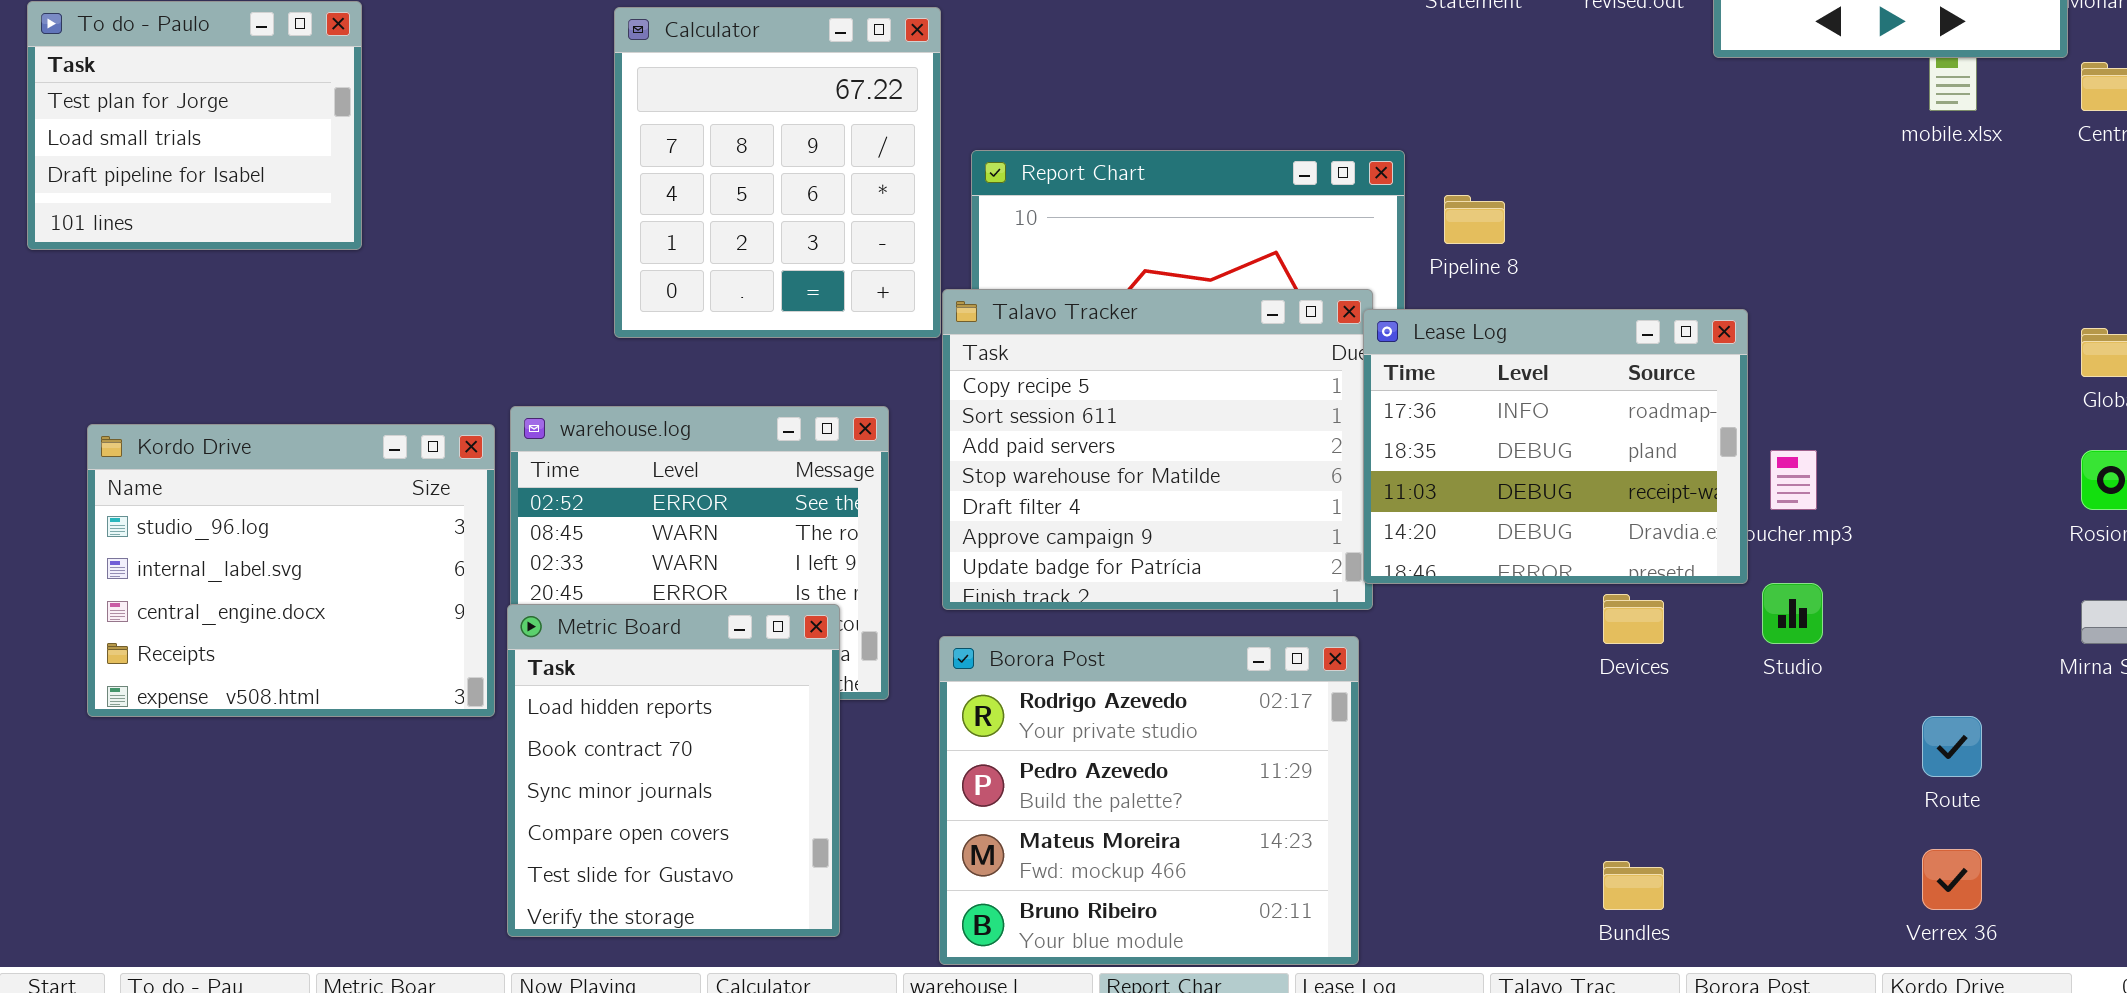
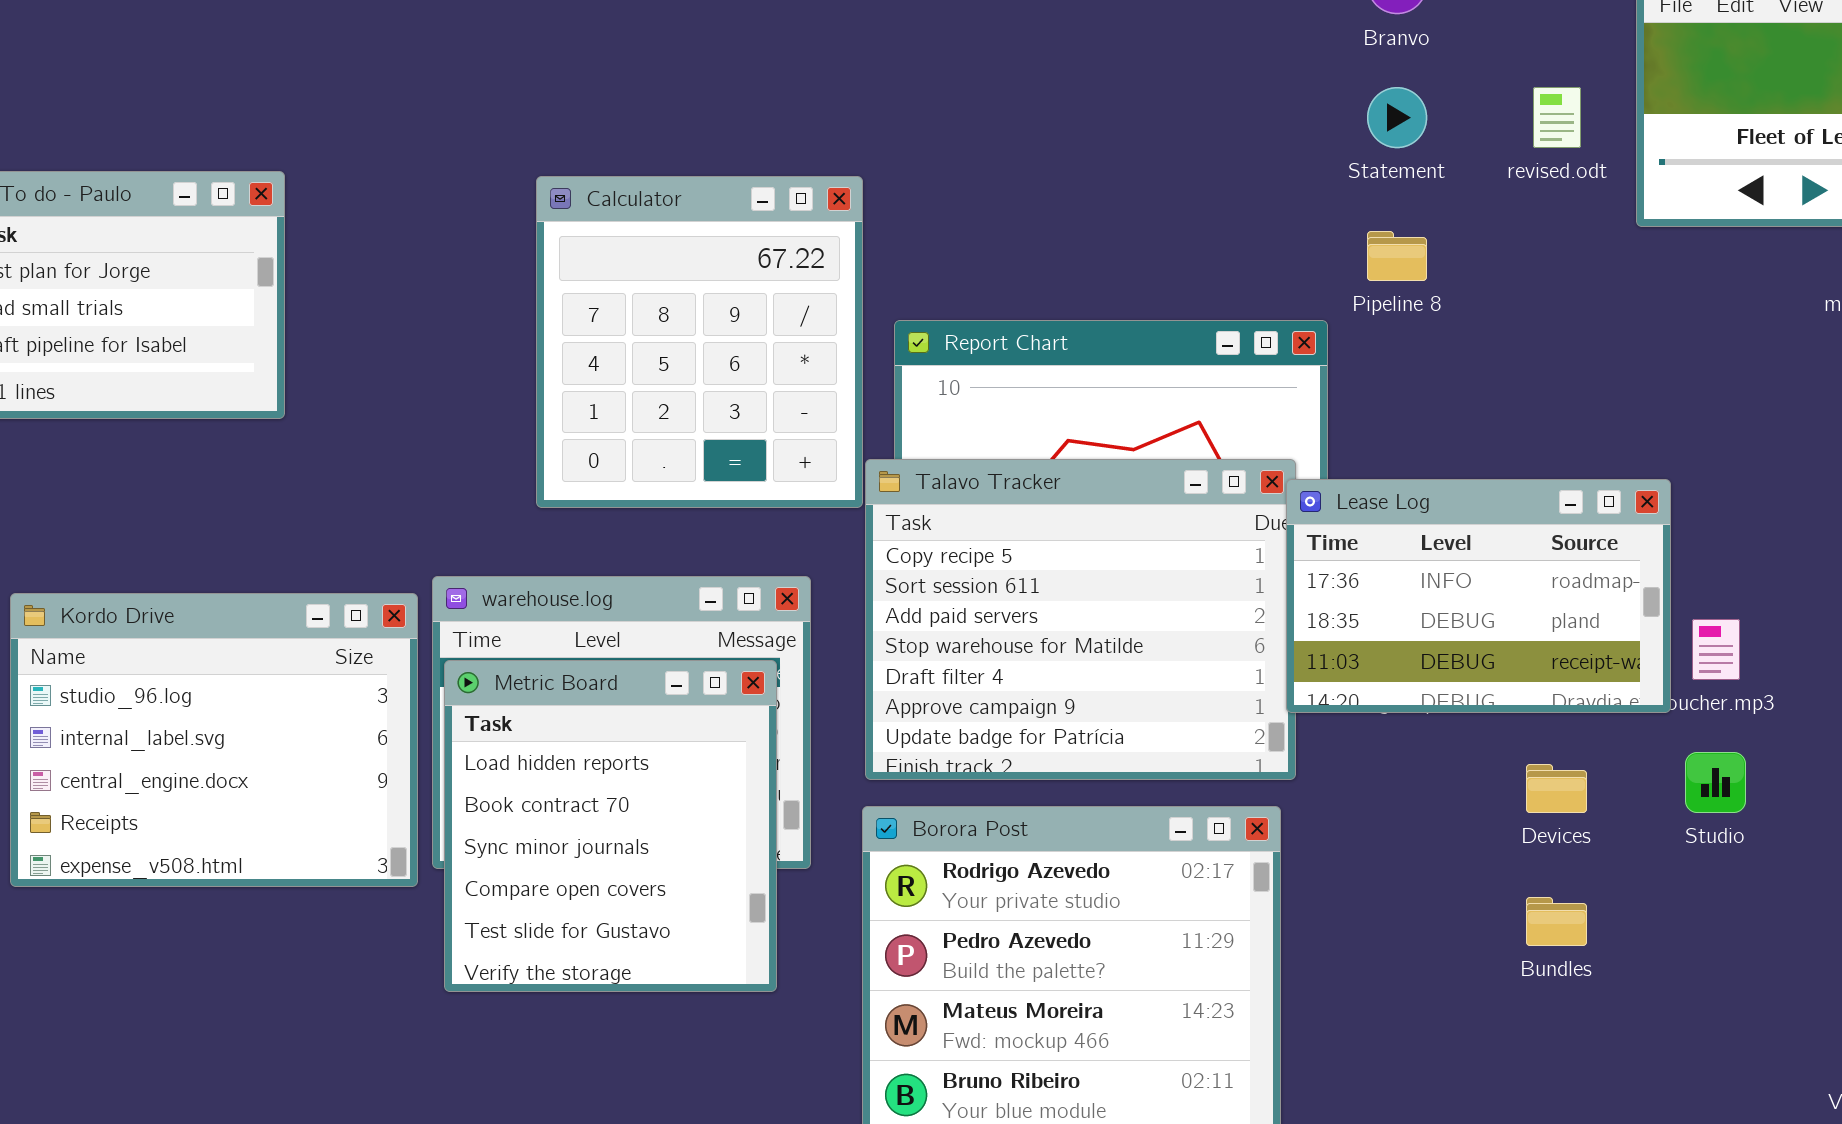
Pipeline 8: [1444,195,1505,244] -> [1367,231,1427,281], moved
Lease Log: [1363,309,1748,584] -> [1286,479,1671,713], resized
Metric Board: [507,604,840,937] -> [444,660,777,992], moved
Bundles: [1603,861,1664,910] -> [1526,897,1587,946], moved

